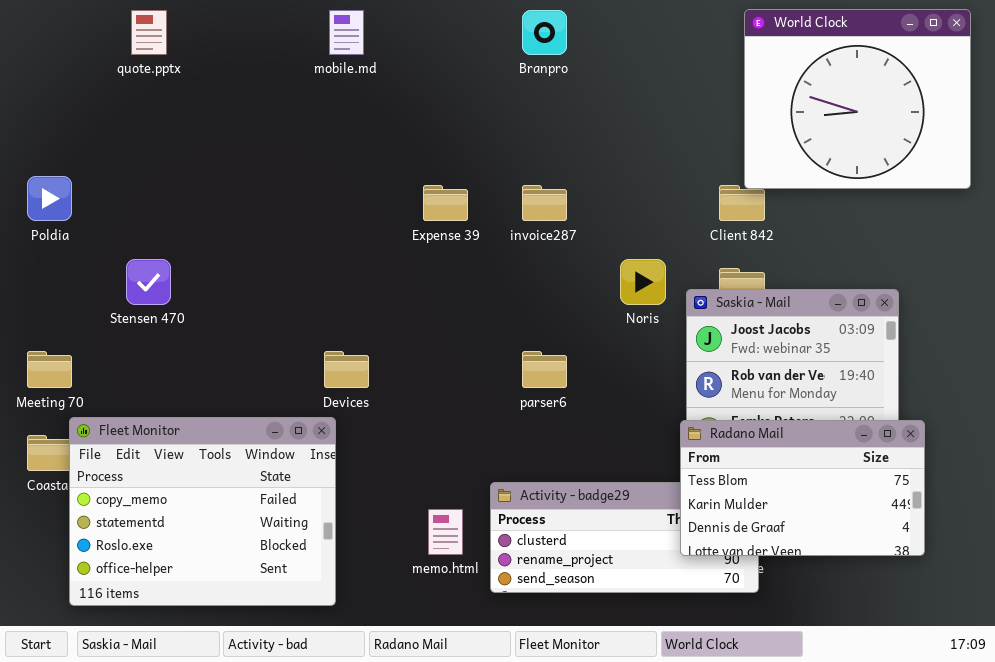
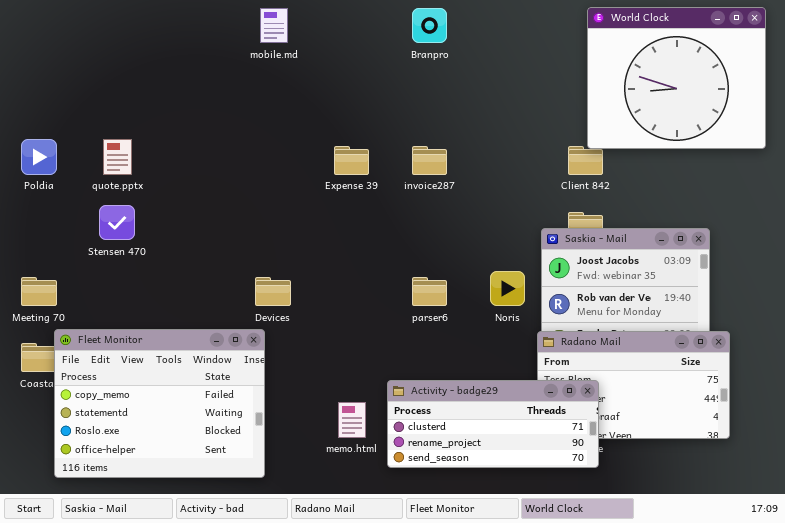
quote.pptx: [131,10,167,55] -> [103,139,132,175], moved
Noris: [620,259,666,305] -> [490,271,525,306], moved
Activity - badge29: [490,482,759,593] -> [387,380,599,468], raised

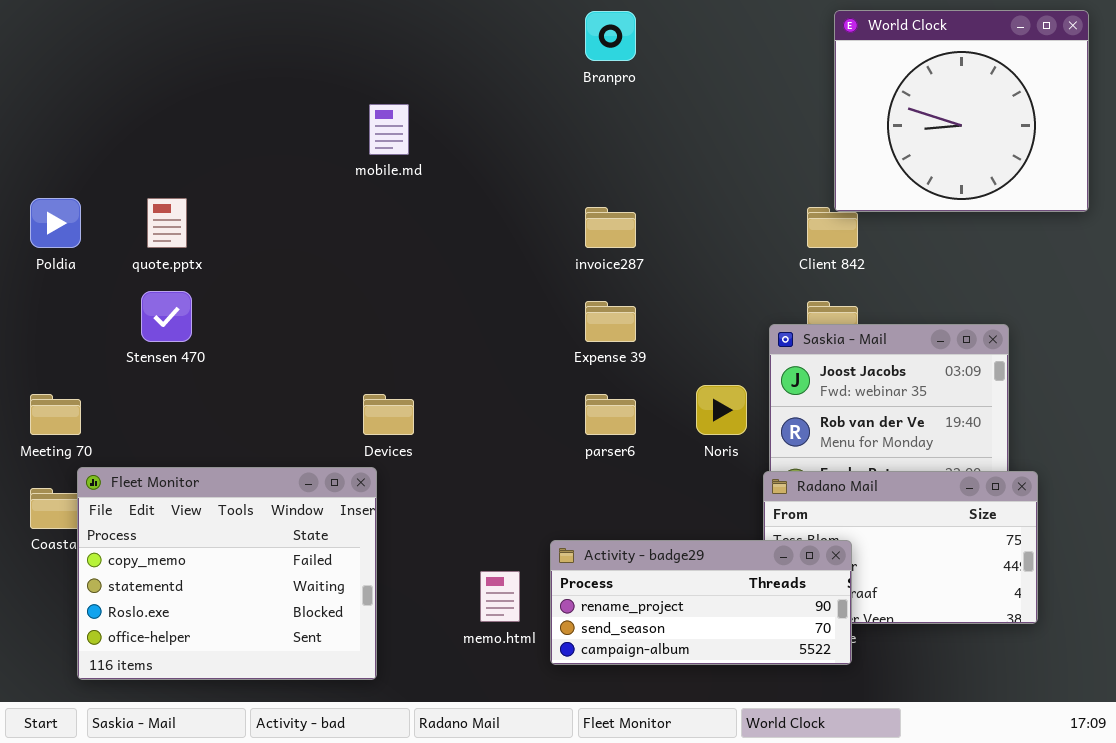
mobile.md: [260,8,288,43] -> [369,104,409,155], moved
Expense 39: [334,146,369,175] -> [585,301,636,342], moved
Activity - badge29: [387,380,599,468] -> [550,540,852,665], scrolled down 1 row

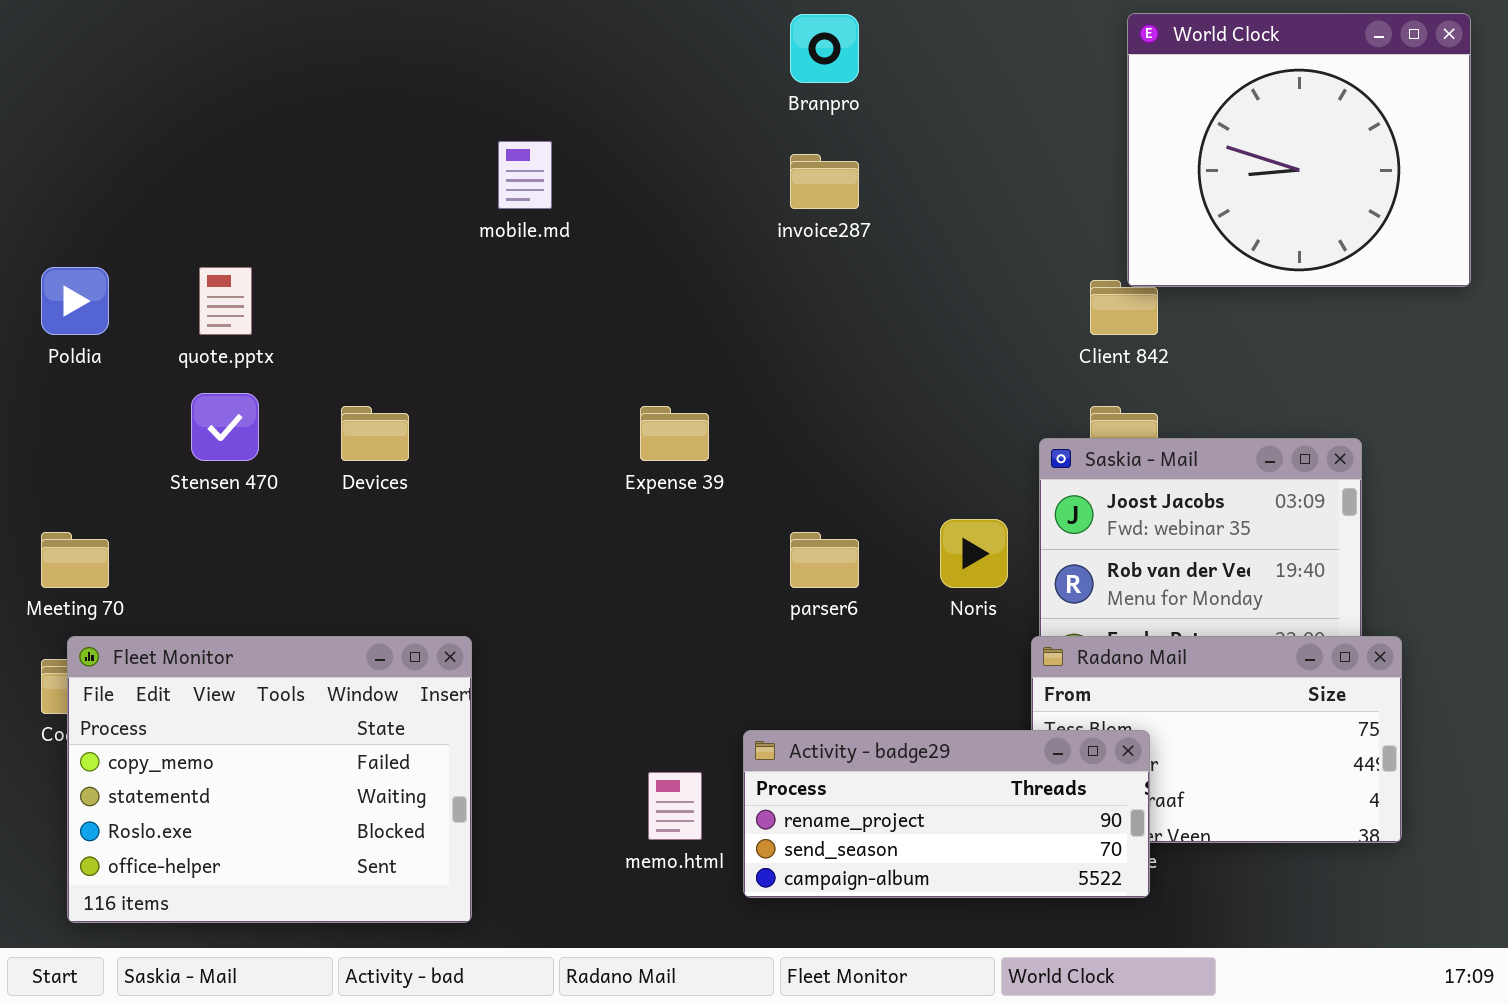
invoice287: [585,207,636,248] -> [790,154,859,209], moved
Expense 39: [585,301,636,342] -> [640,406,709,461], moved
Devices: [363,394,414,435] -> [341,406,409,461], moved
Fleet Monitor: [77,467,377,680] -> [67,636,472,923], moved

